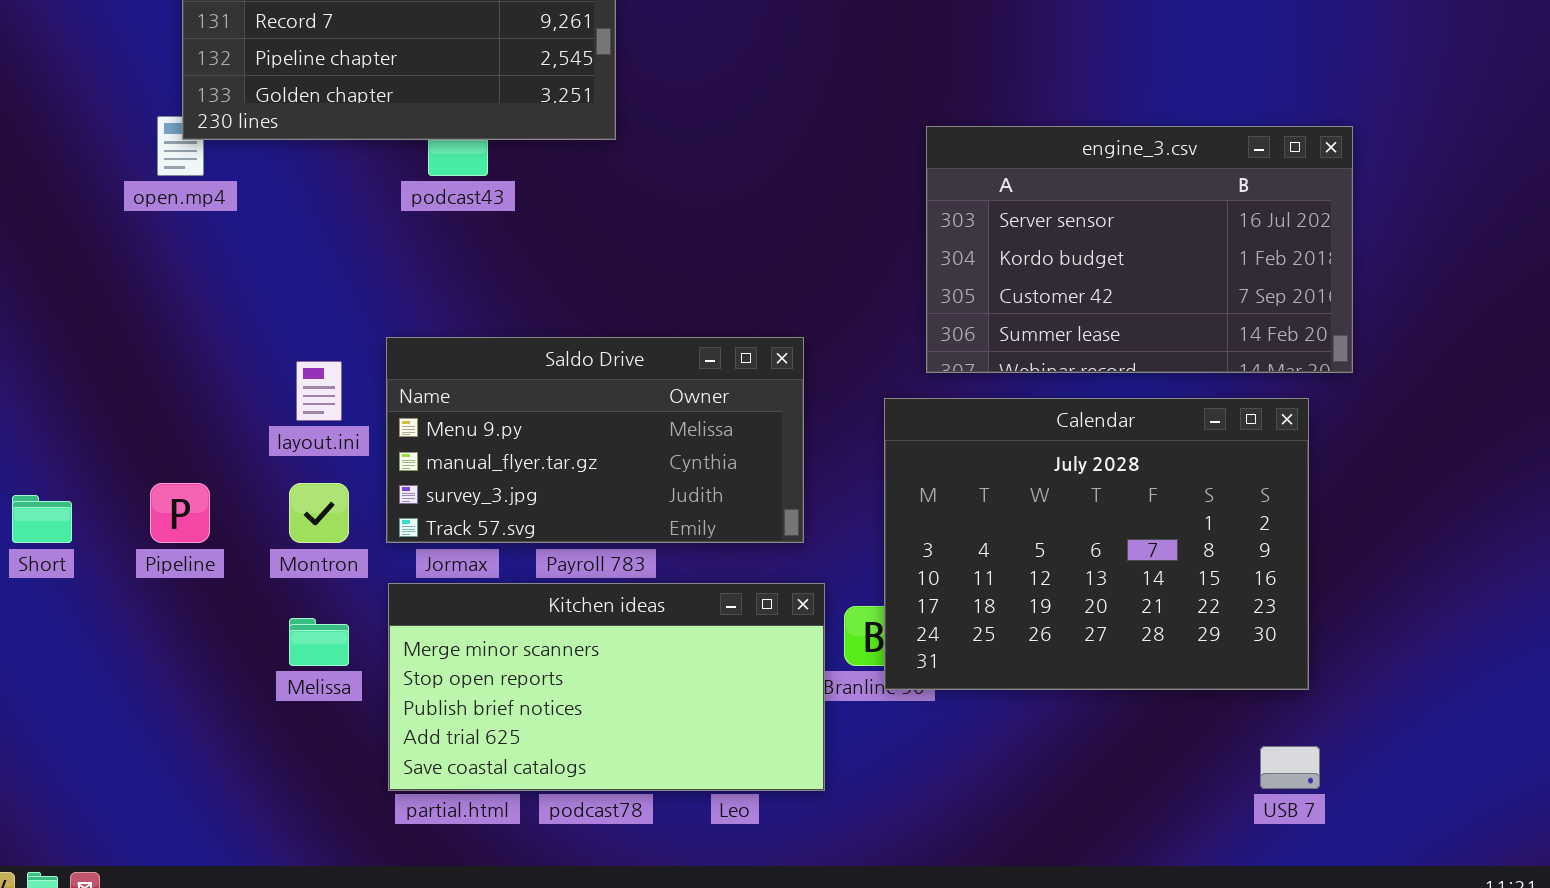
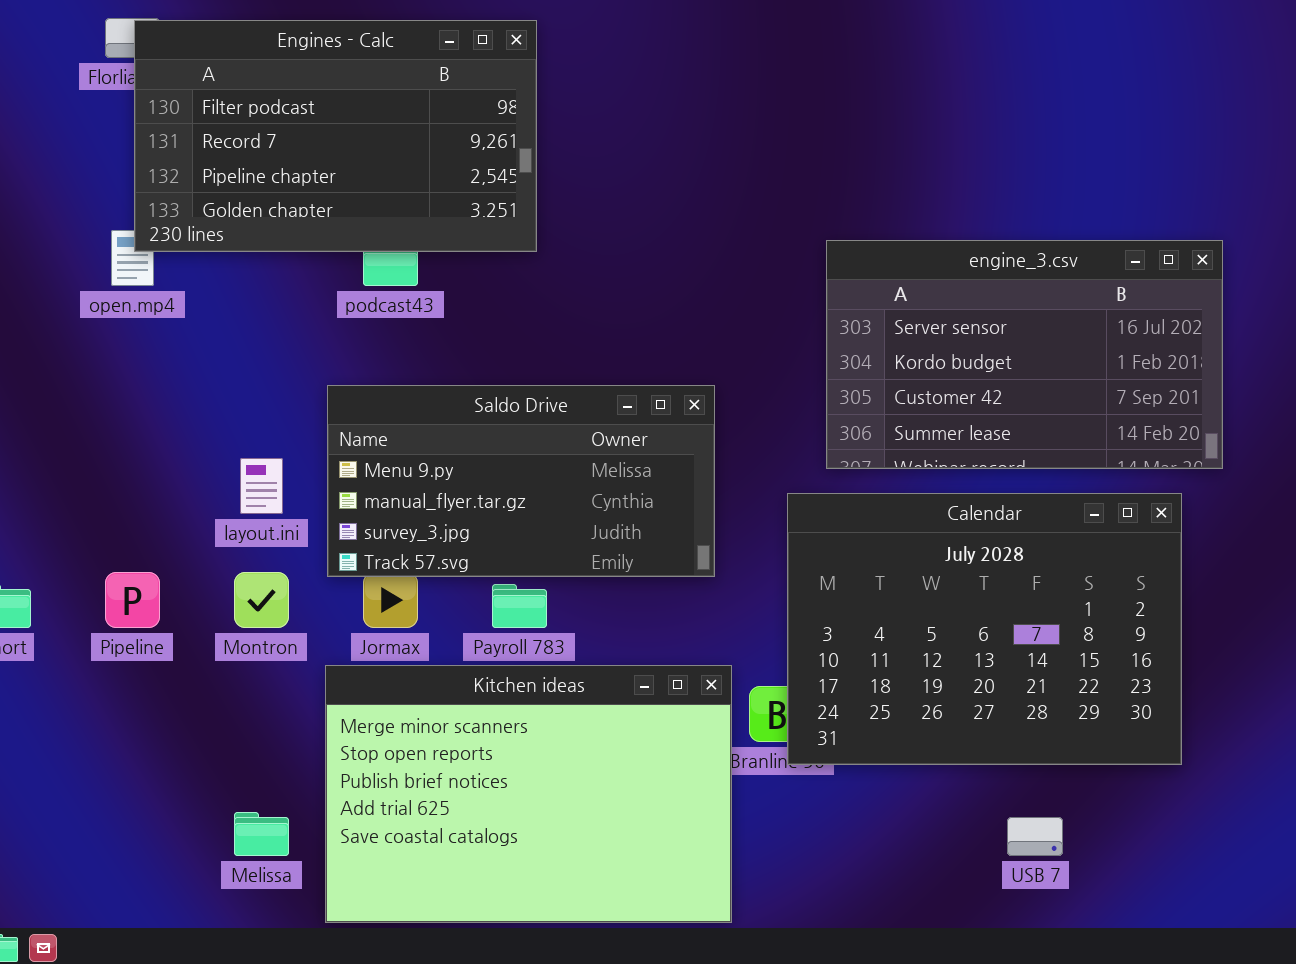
Saldo Drive: [386,337,804,543] -> [327,385,715,577], moved
Kitchen ideas: [388,583,825,791] -> [325,665,732,923], resized
Melissa: [289,618,349,666] -> [234,812,289,856], moved
USB 7: [1260,746,1320,789] -> [1007,817,1063,856], moved

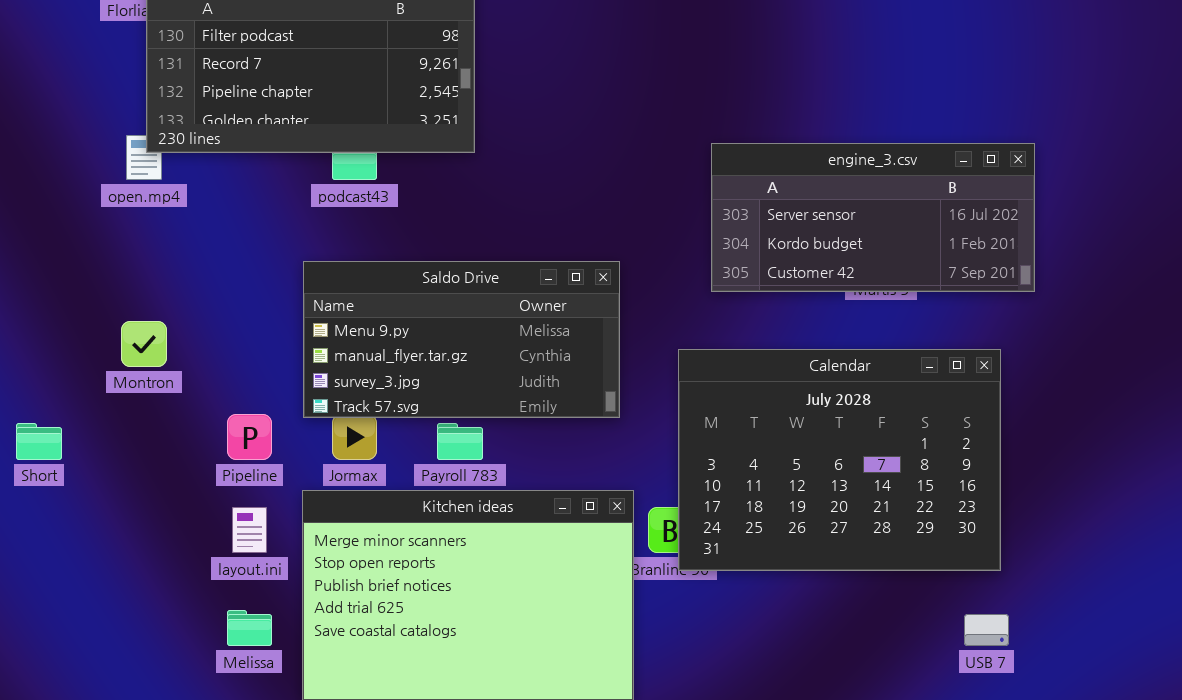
engine_3.csv: [826,240,1223,469] -> [711,143,1035,292], resized
layout.ini: [240,458,283,514] -> [232,507,267,553], moved
Pipeline: [105,572,160,628] -> [227,414,272,460], moved
Montron: [234,572,289,628] -> [121,321,167,367], moved
USB 7: [1007,817,1063,856] -> [964,614,1009,646], moved

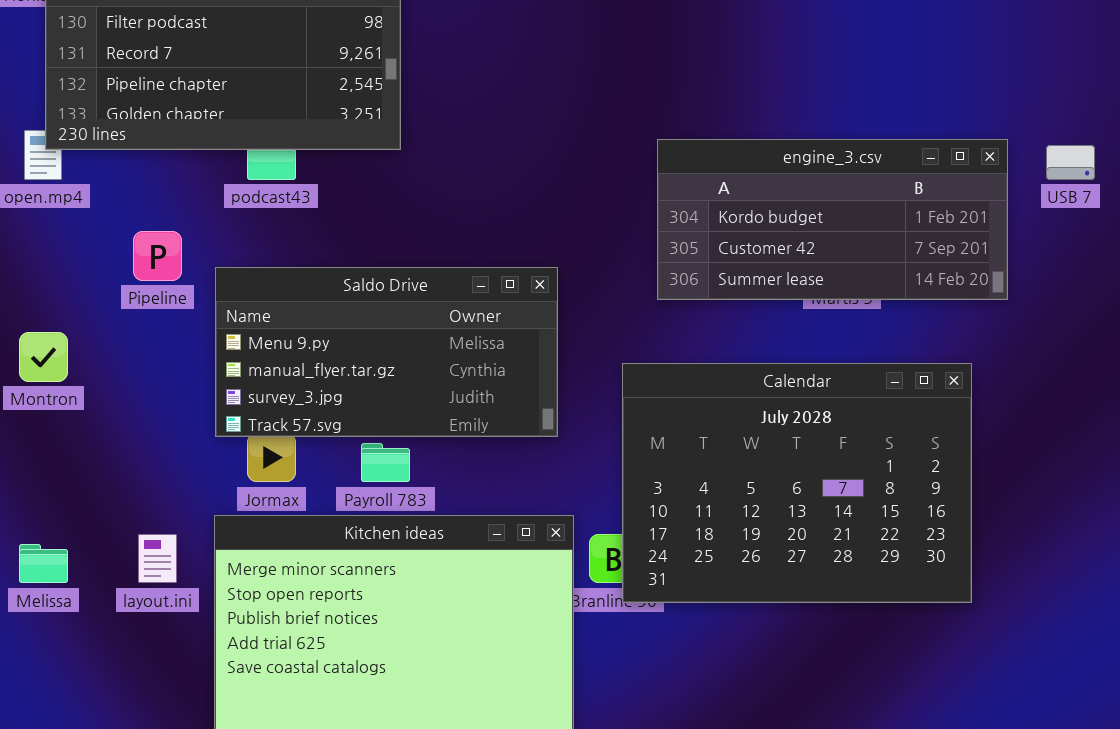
engine_3.csv: [711,143,1035,292] -> [657,139,1008,300], scrolled down 1 row
Pipeline: [227,414,272,460] -> [133,231,182,281], moved
Melissa: [227,610,272,646] -> [19,544,68,583], moved
USB 7: [964,614,1009,646] -> [1046,145,1095,180], moved

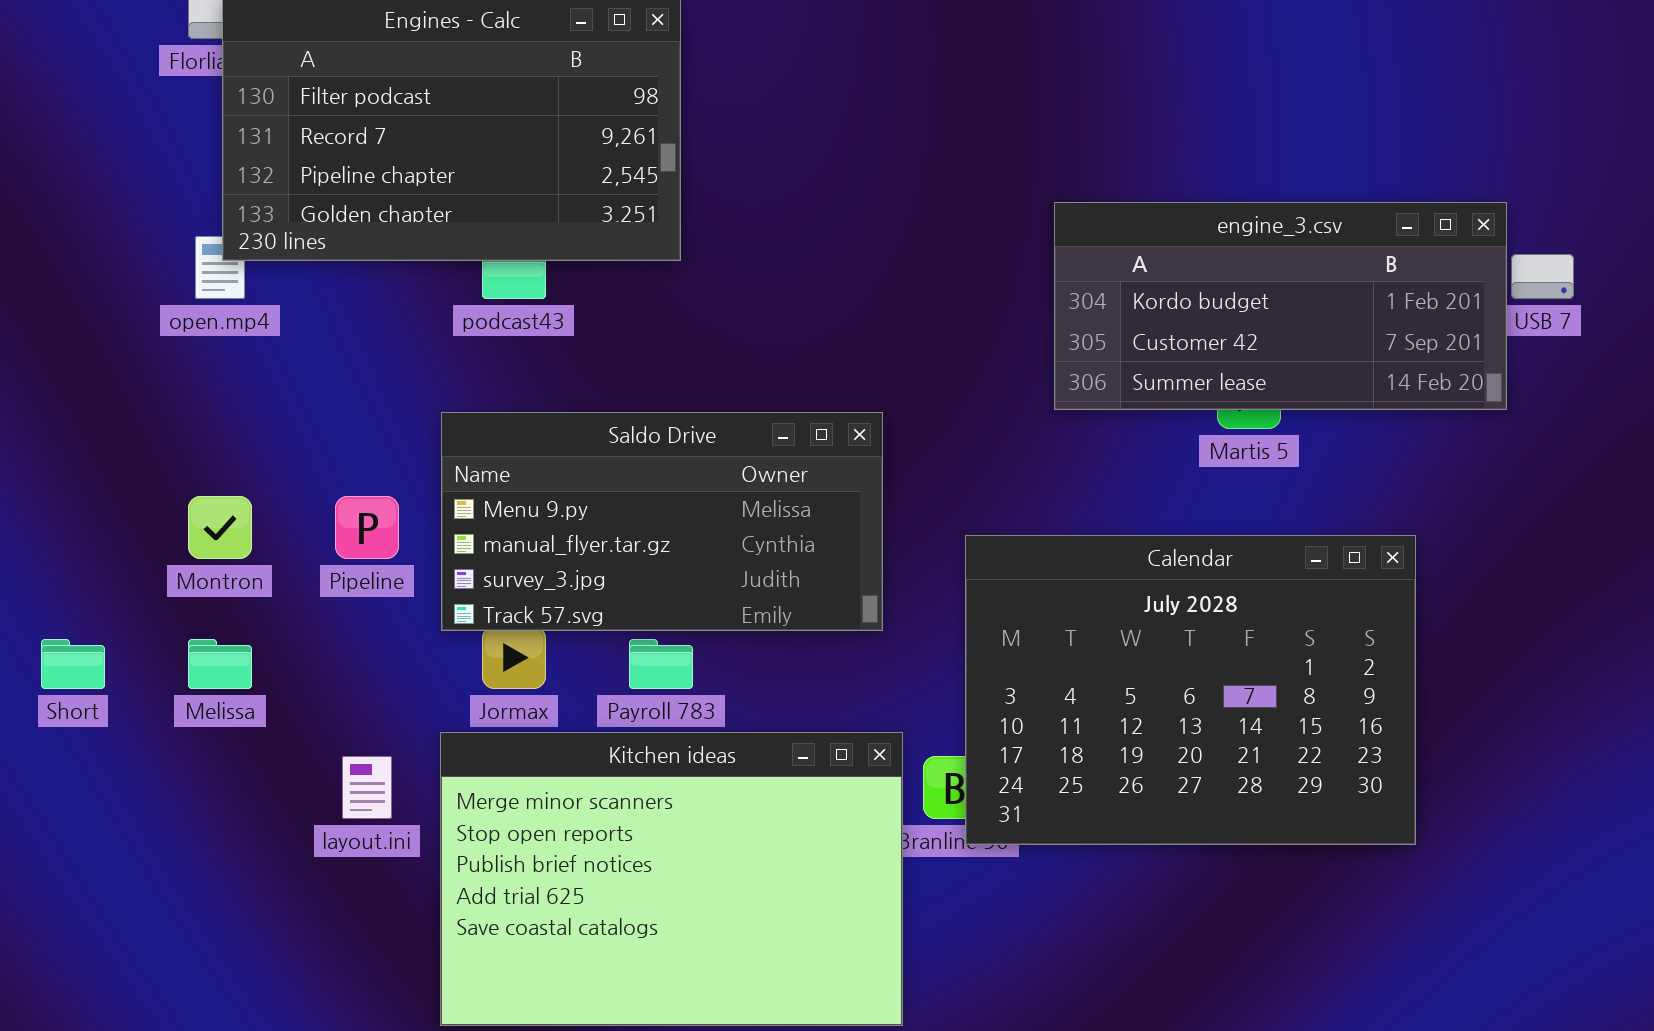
engine_3.csv: [657,139,1008,300] -> [1054,202,1507,410], moved
Pipeline: [133,231,182,281] -> [335,496,399,559], moved
Melissa: [19,544,68,583] -> [188,639,252,689], moved

